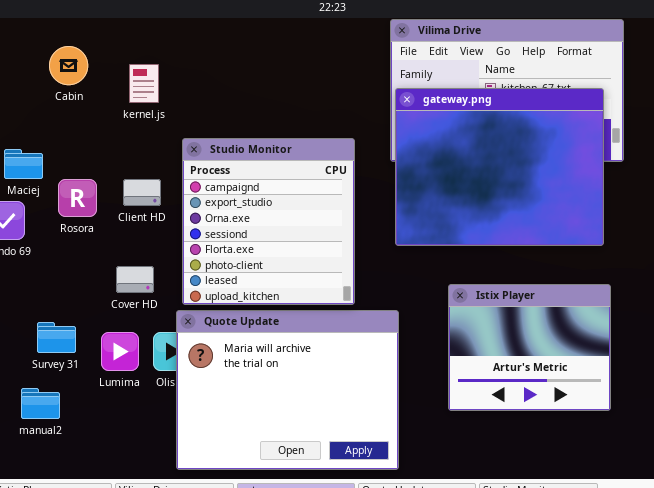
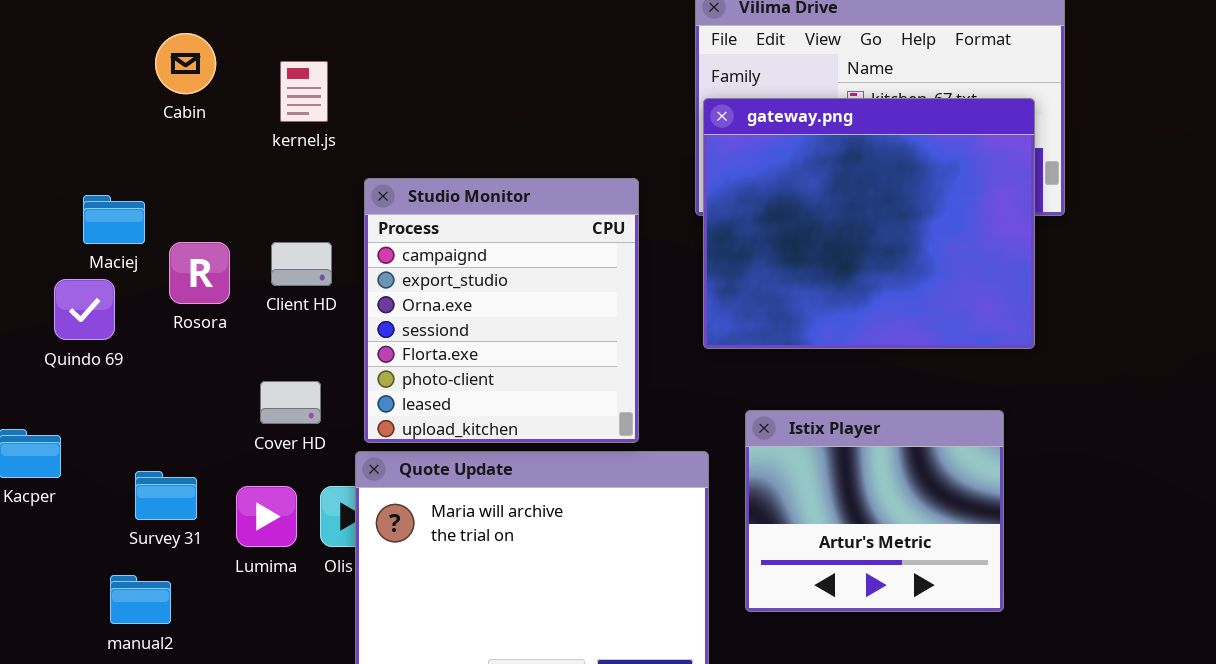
Istix Player: [448,284,611,411] -> [745,410,1004,612], moved

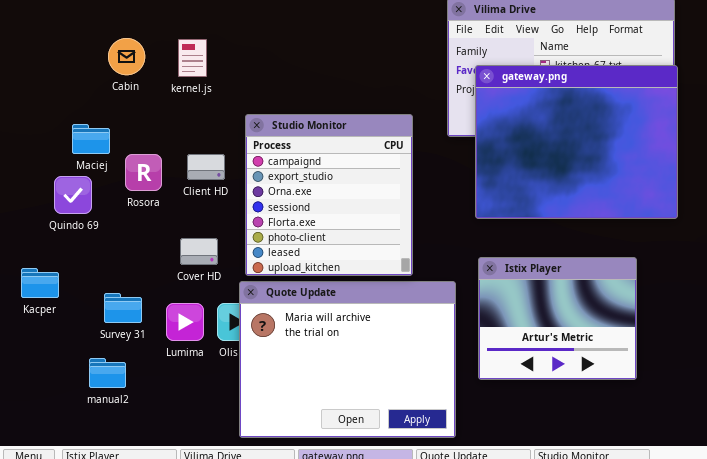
Cabin: [155,33,216,94] -> [108,38,145,75], moved
kernel.js: [280,61,328,122] -> [178,39,207,77], moved
gateway.png: [703,98,1035,349] -> [475,65,678,219], moved

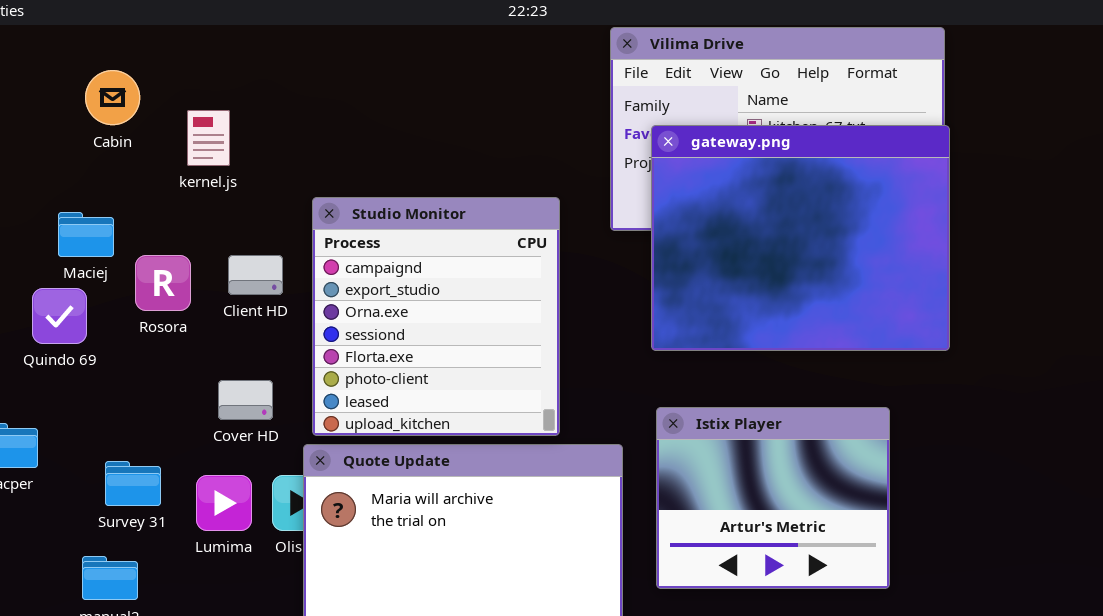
Cabin: [108,38,145,75] -> [85,70,140,125], moved
kernel.js: [178,39,207,77] -> [187,110,230,166], moved

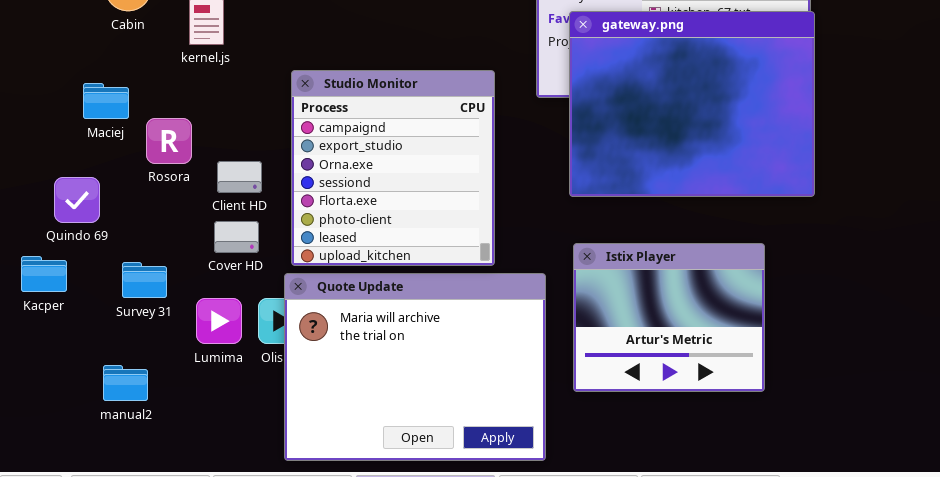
Client HD: [228,255,283,295] -> [217,161,262,193], moved
Quindo 69: [32,288,87,344] -> [54,177,100,223], moved
Survey 31: [105,461,161,506] -> [122,262,167,298], moved

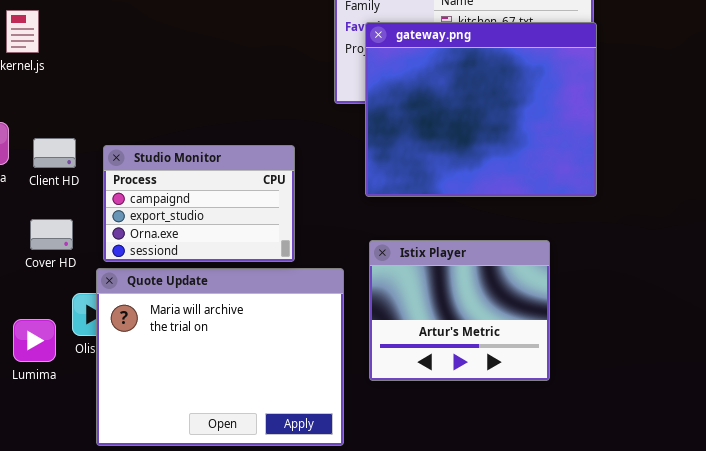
Studio Monitor: [291,70,495,266] -> [103,145,295,262], resized
Client HD: [217,161,262,193] -> [33,138,76,168], moved
Lumima: [196,298,242,344] -> [13,319,56,362], moved

